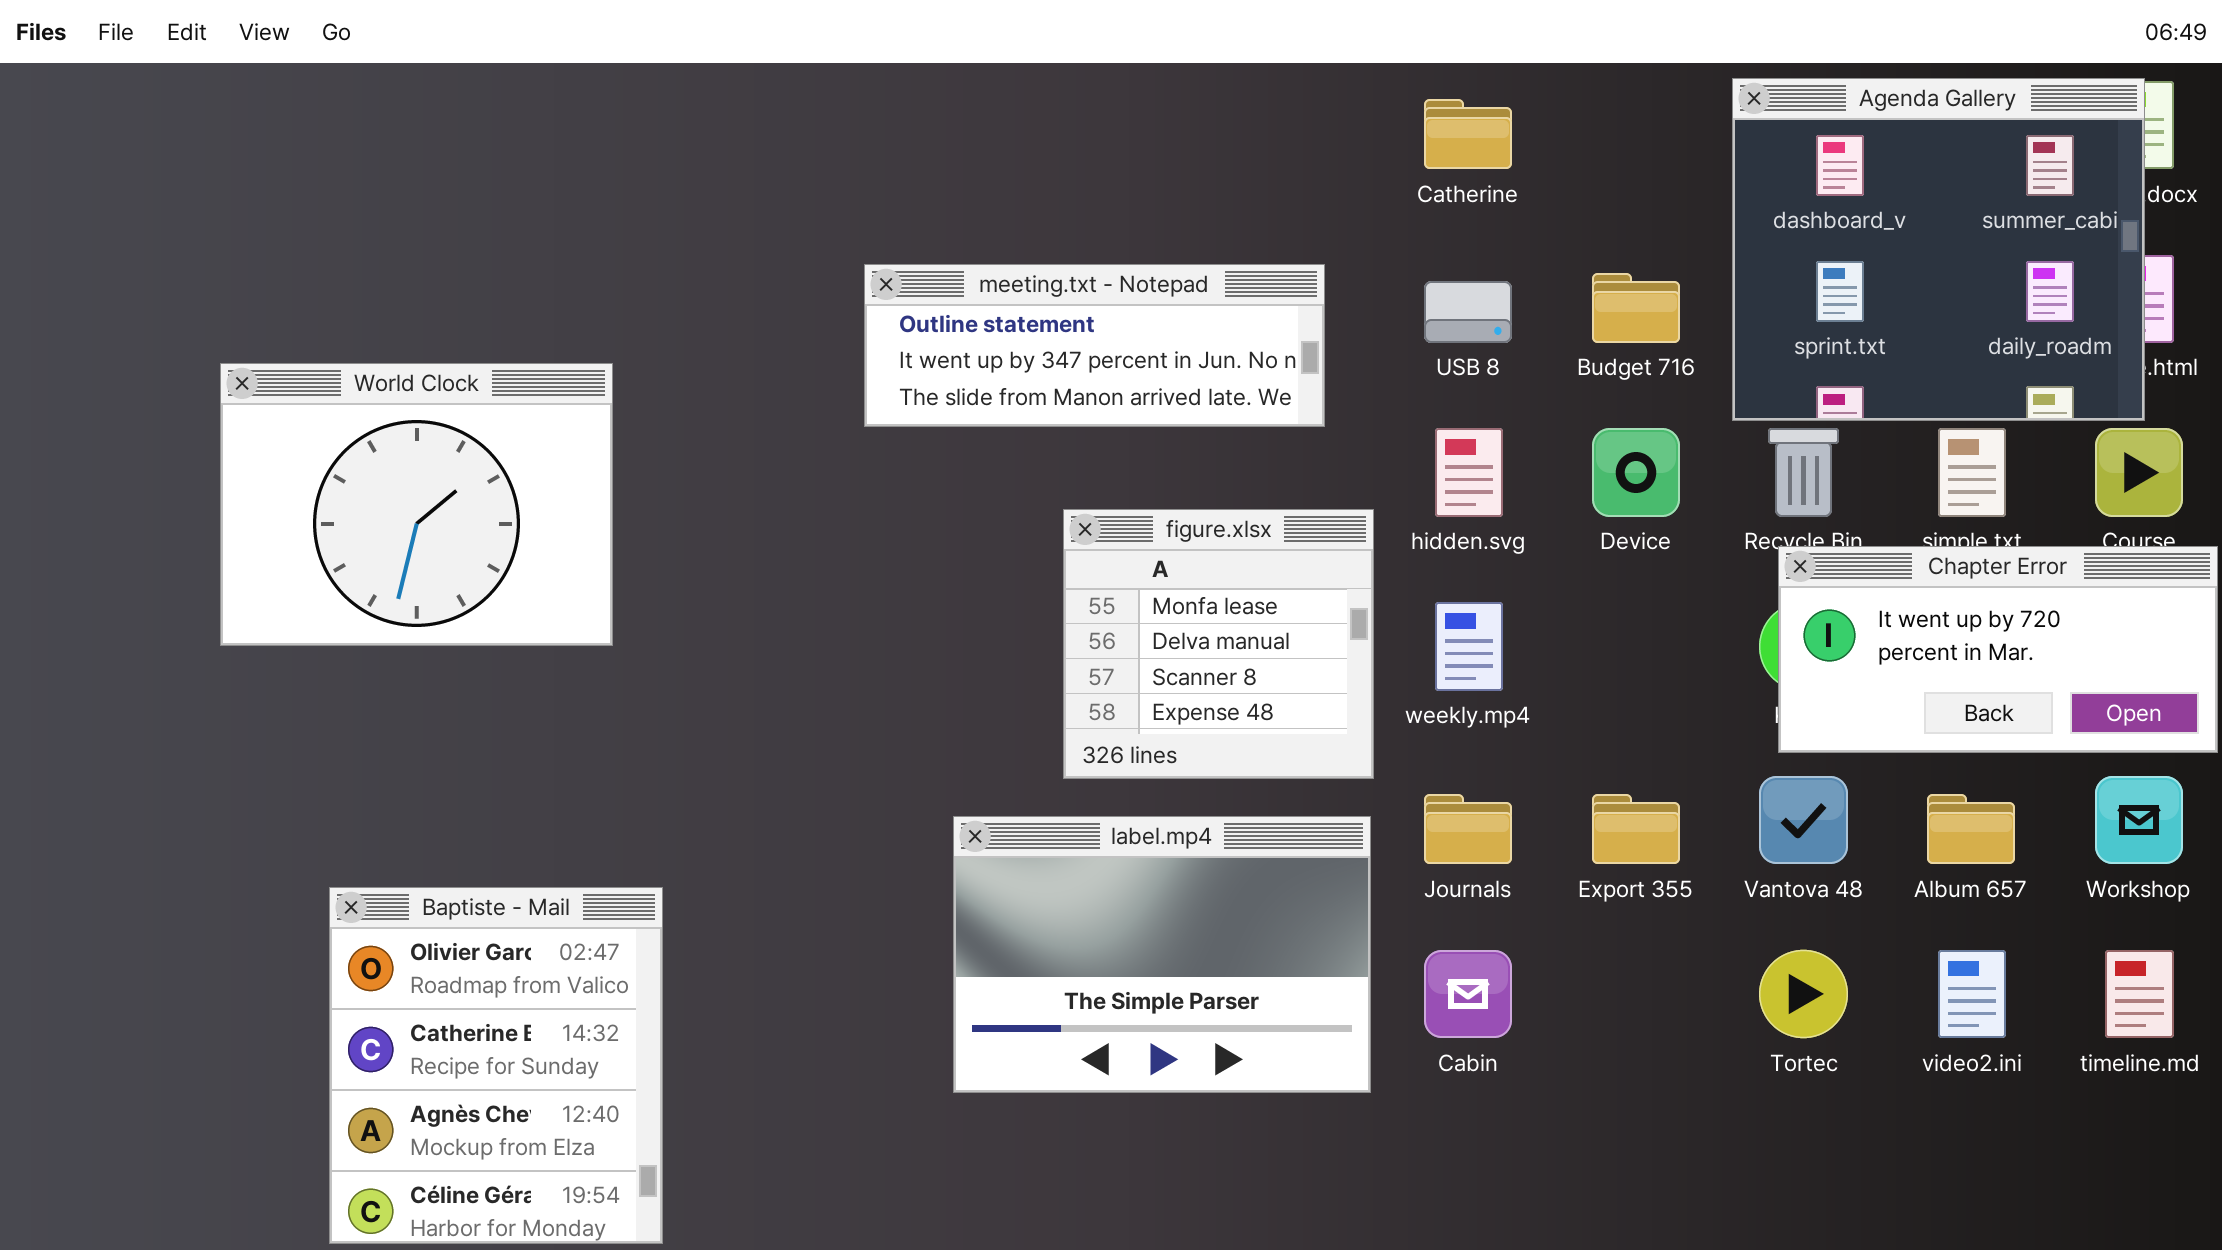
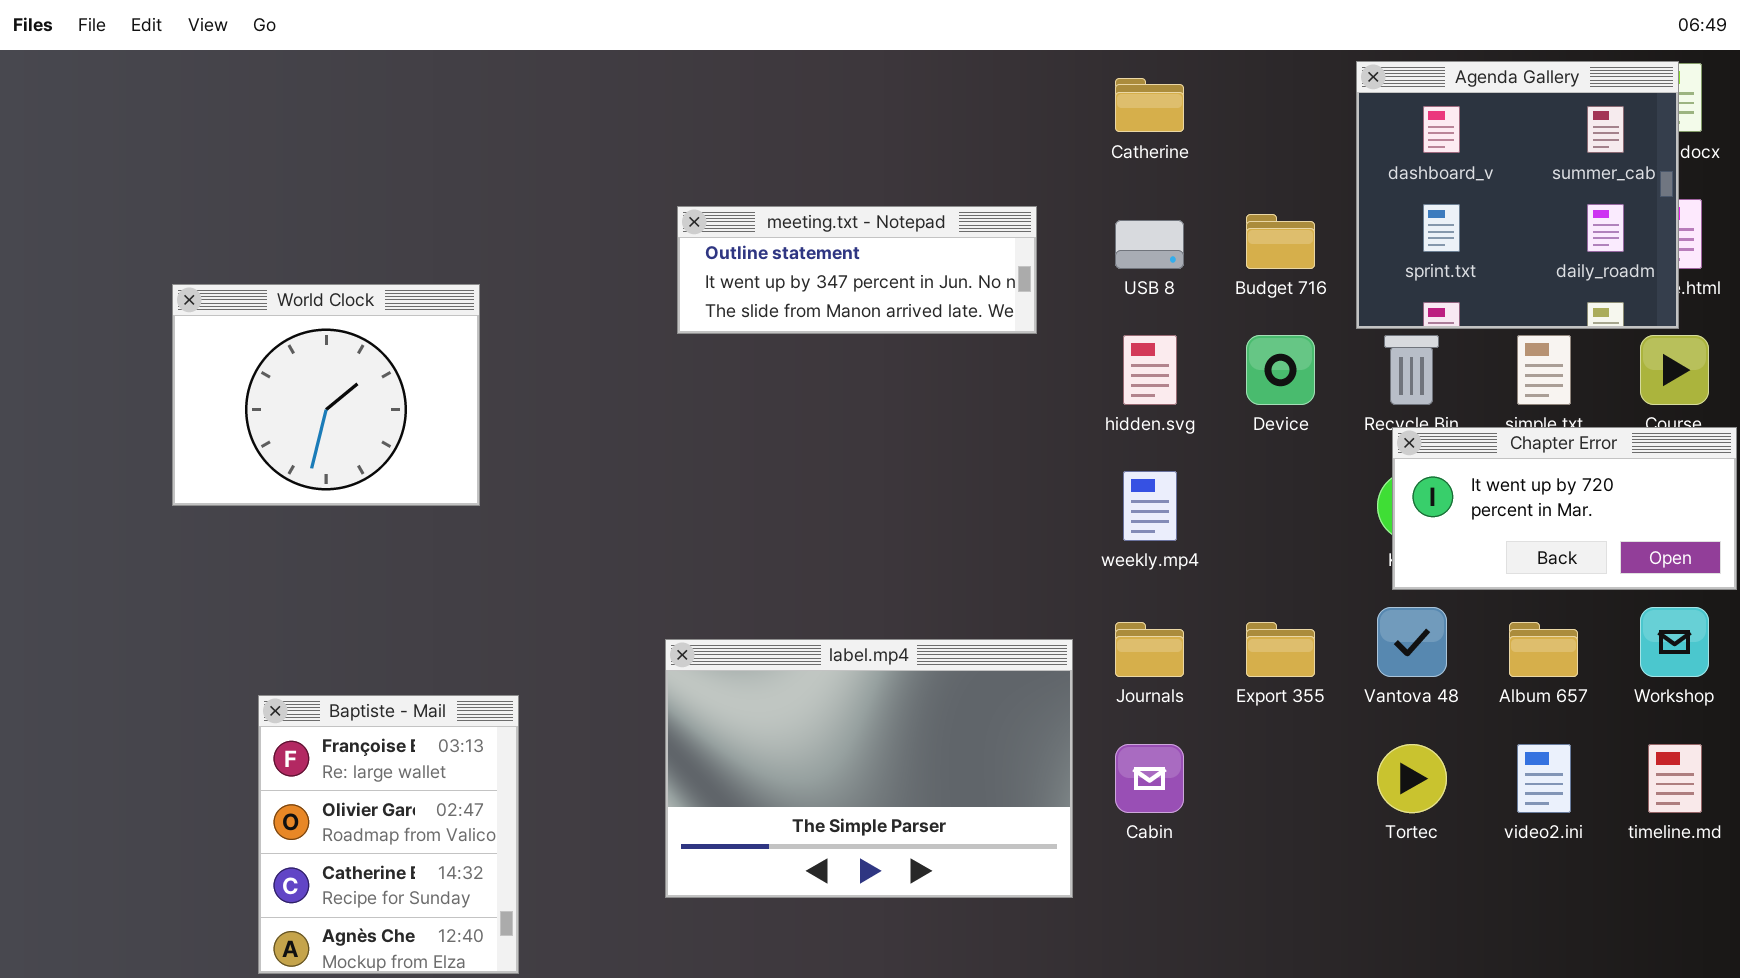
figure.xlsx: [1063,509,1374,779] -> none, closed
label.mp4: [953,816,1371,1093] -> [665,639,1073,898], resized
Baptiste - Mail: [329,887,663,1244] -> [258,695,519,974], scrolled up 1 row

